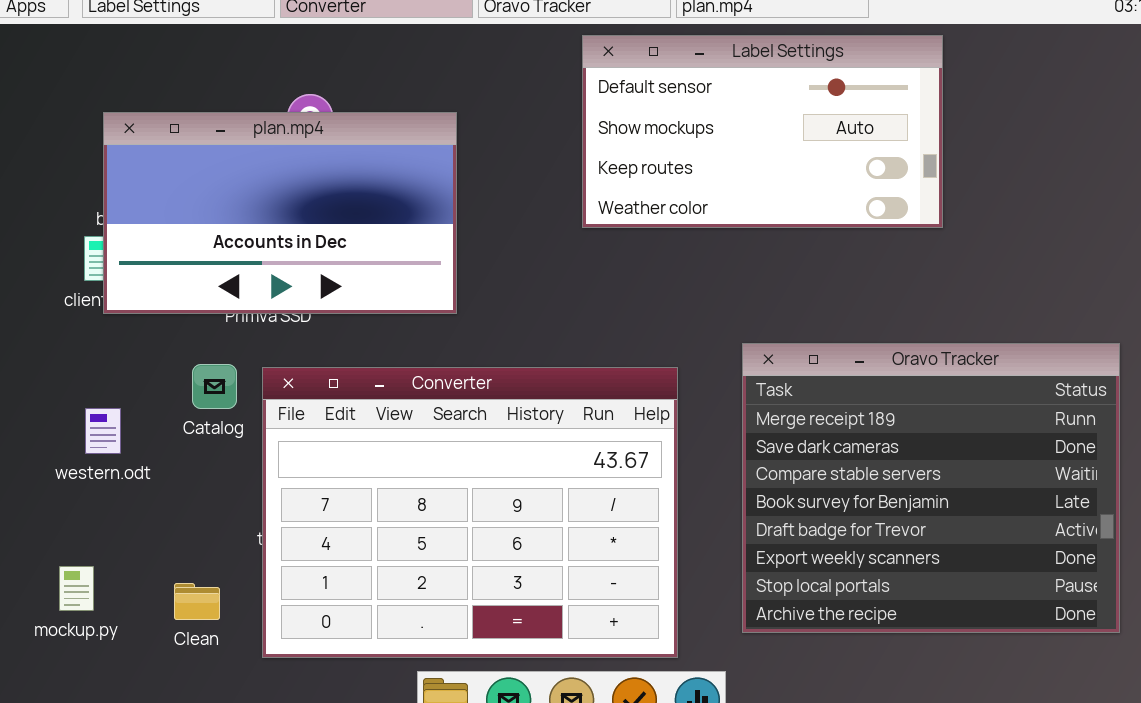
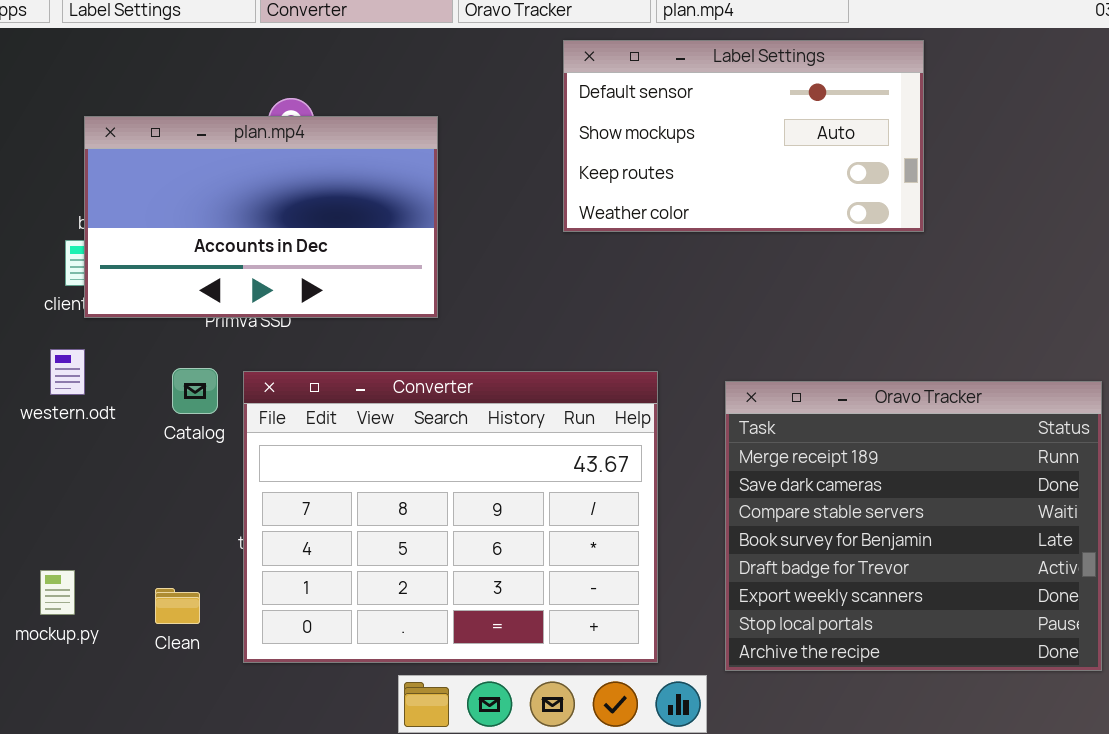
Oravo Tracker: [742,343,1120,633] -> [725,381,1102,671], moved
western.odt: [85,408,121,454] -> [50,349,85,395], moved

